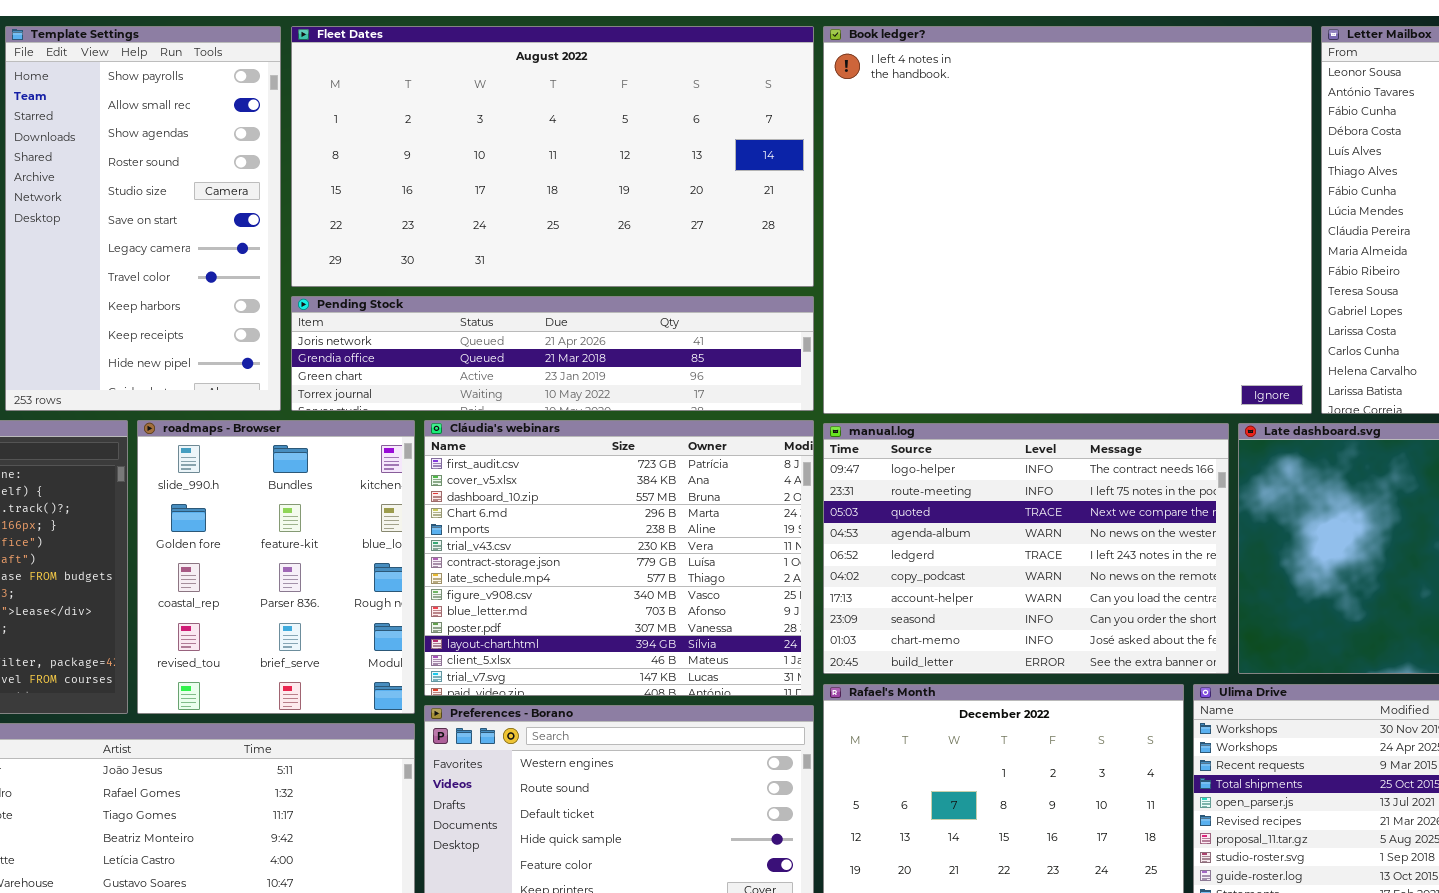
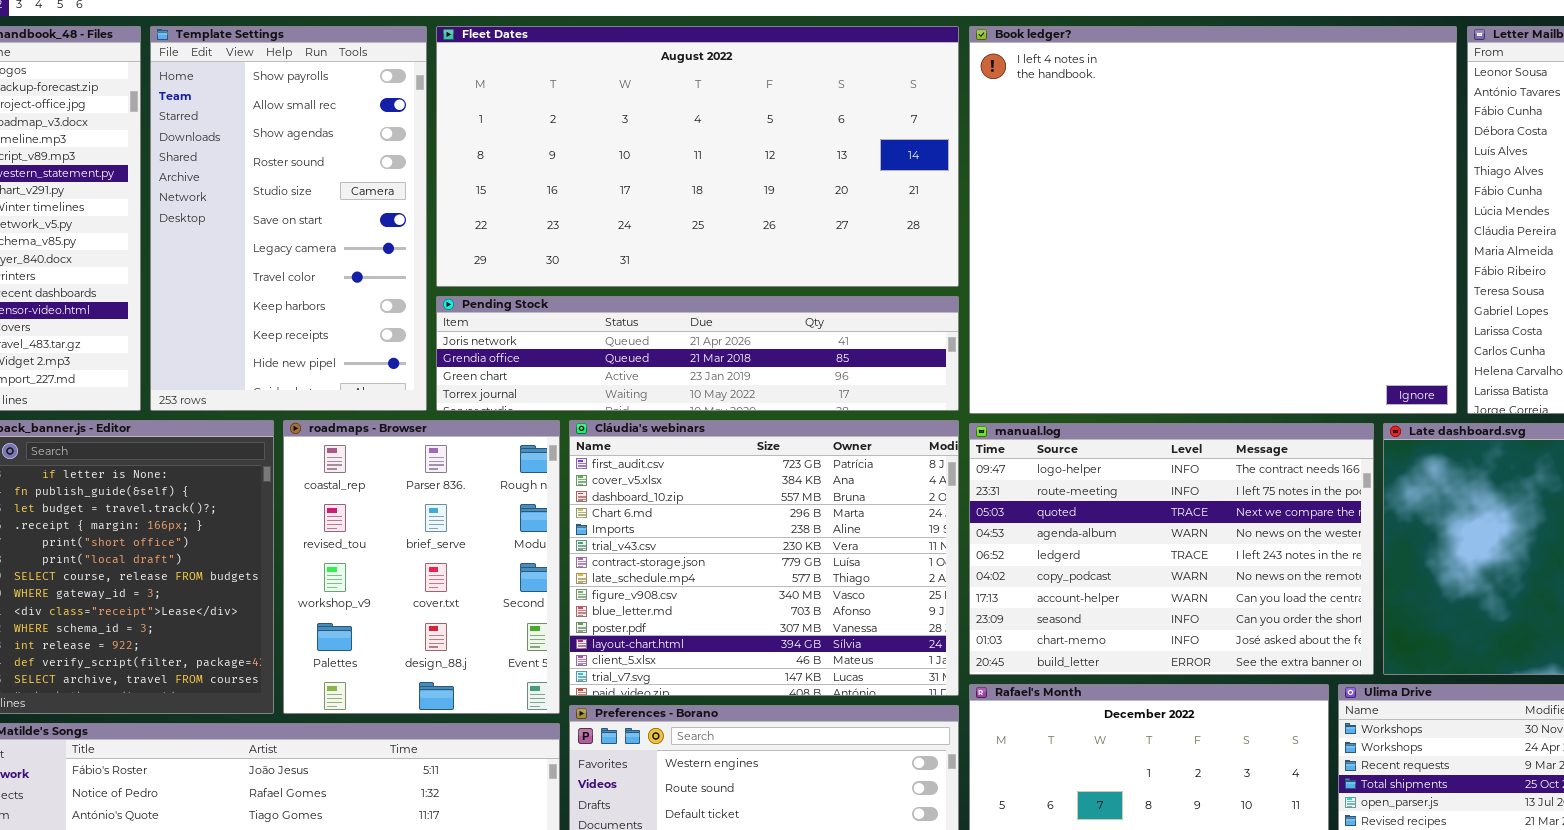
roadmaps - Browser: [137,420,415,714] -> [283,420,560,714], scrolled down 2 rows

